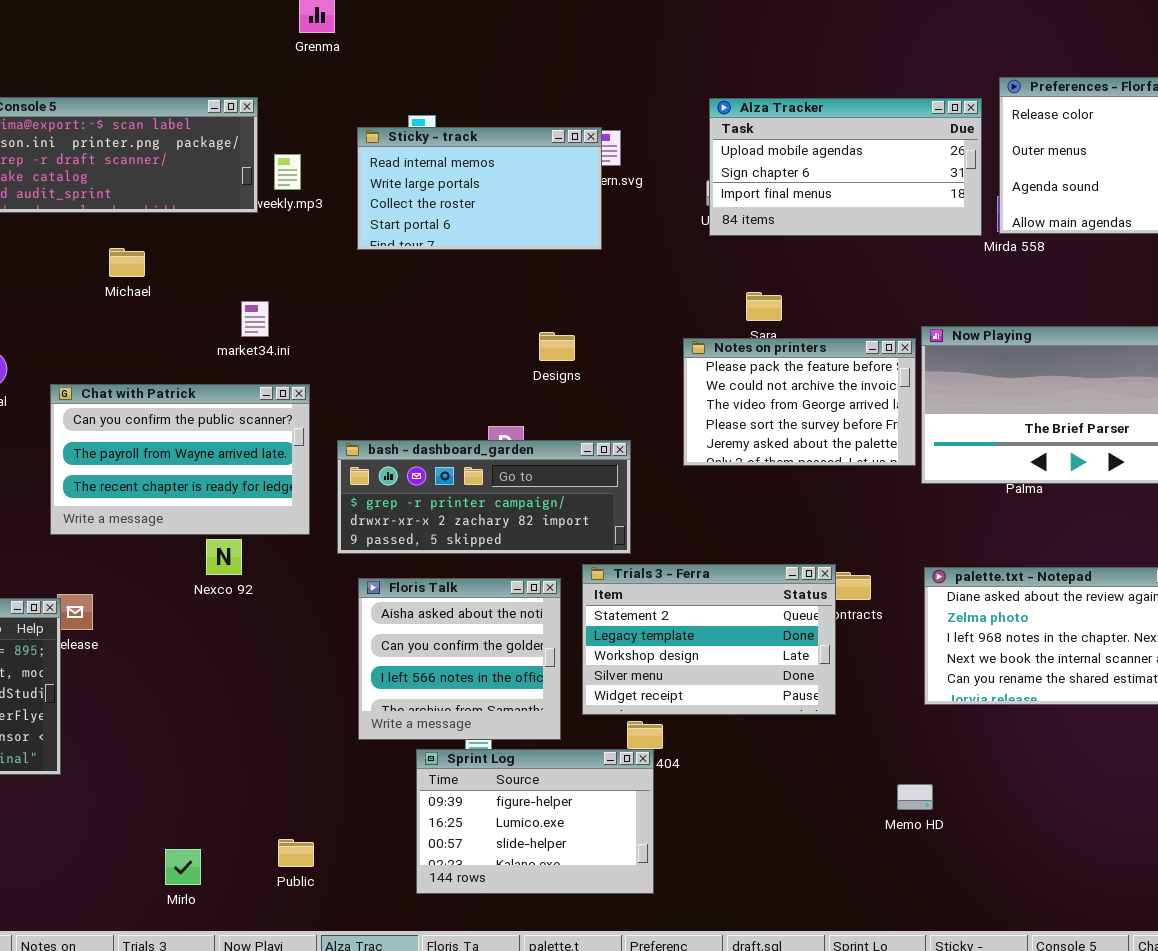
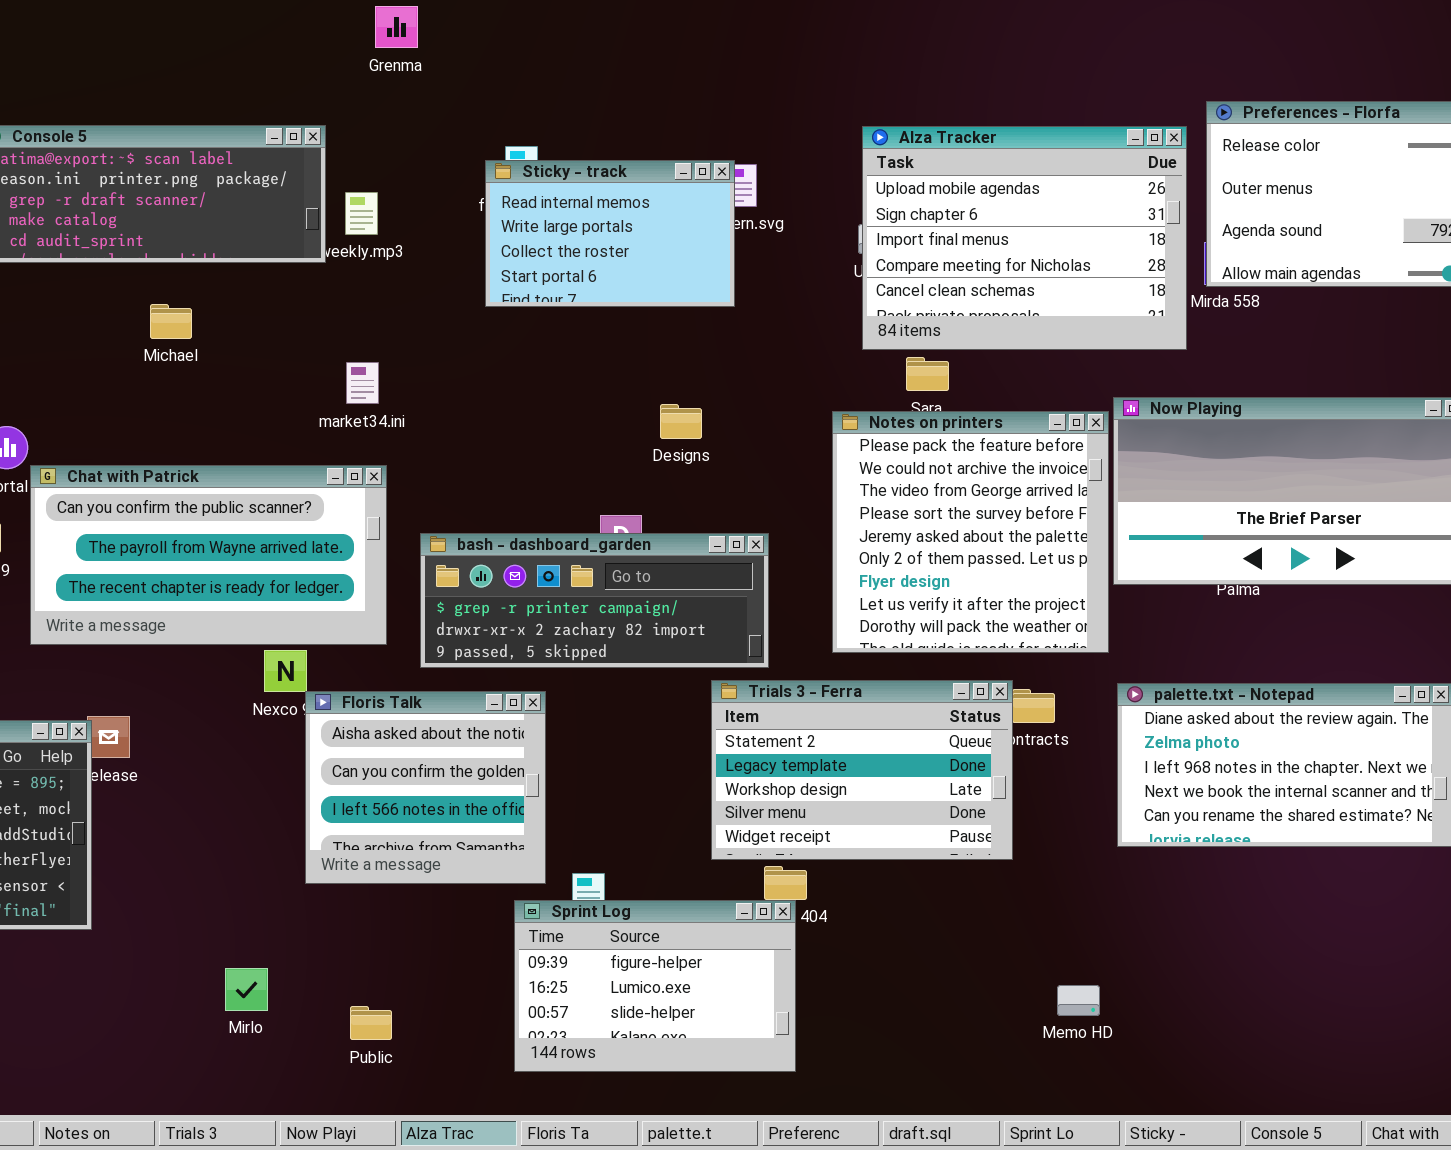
Alza Tracker: [709,98,982,236] -> [862,126,1187,350], resized
Sticky - track: [357,127,602,250] -> [485,160,735,307], resized
market34.ini: [241,301,269,337] -> [346,362,379,404], moved
Notes on printers: [683,338,916,466] -> [832,411,1109,653], resized
Chat with Patrick: [50,384,310,535] -> [30,465,387,645], resized
Floris Talk: [358,578,561,740] -> [305,691,546,884], moved
Memo HD: [897,784,933,810] -> [1057,985,1100,1016], moved
Mirlo: [165,849,201,885] -> [225,968,268,1011], moved

